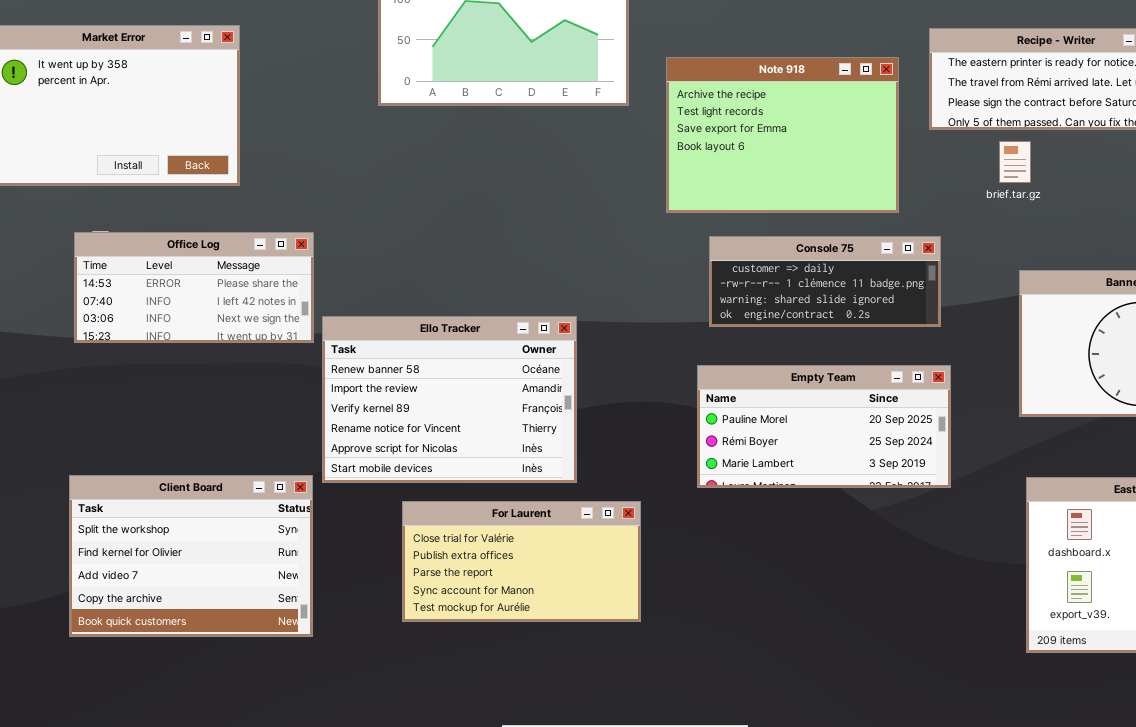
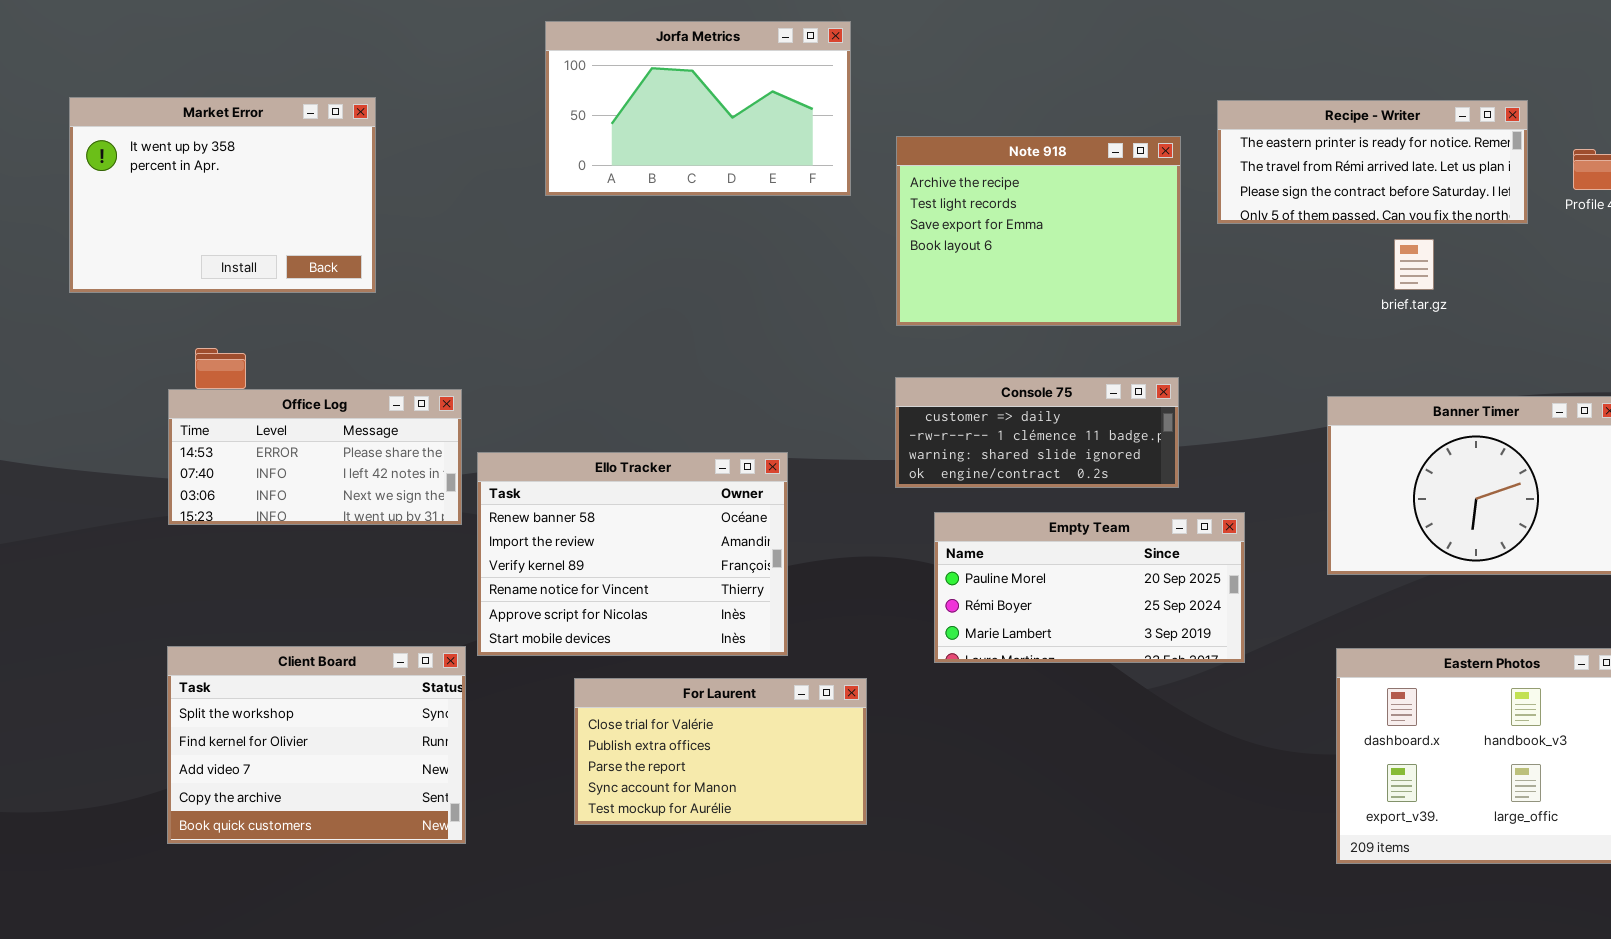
brief.tar.gz: [999,141,1031,183] -> [1394,239,1434,290], moved
Office Log: [74,232,314,343] -> [168,389,462,525], moved
Console 75: [709,236,941,327] -> [895,377,1179,488], moved

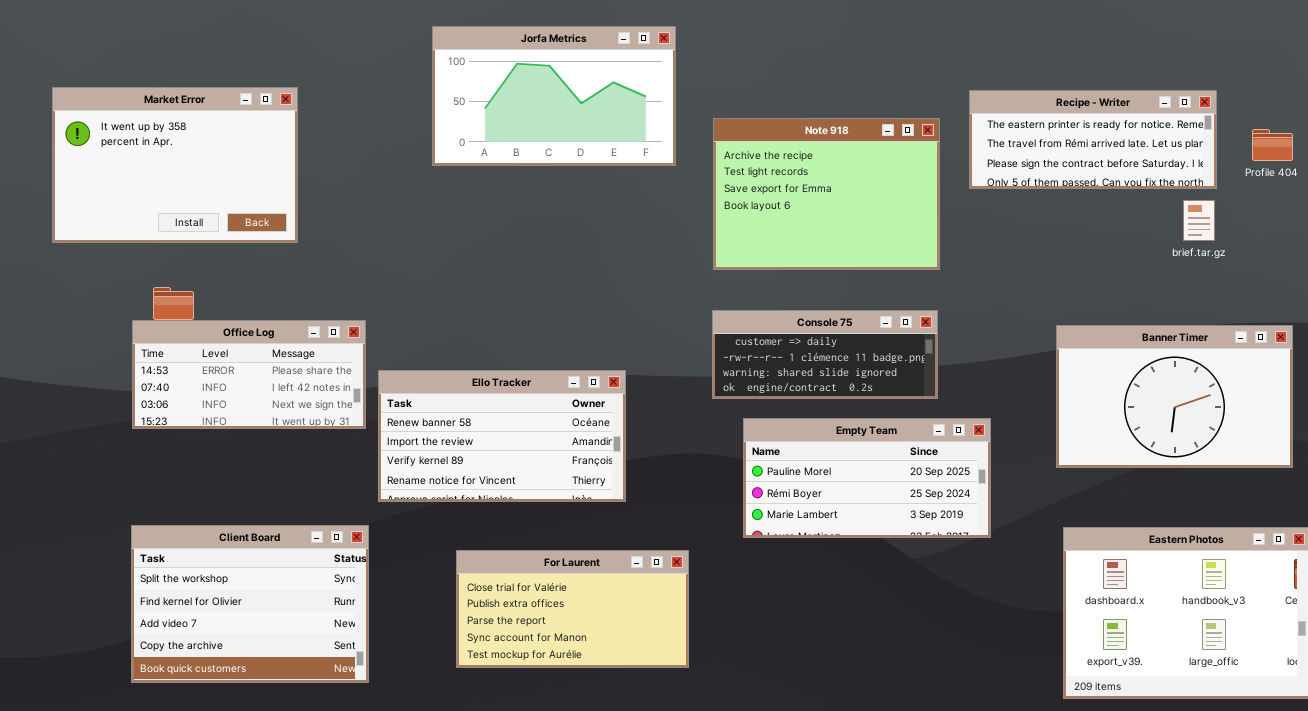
brief.tar.gz: [1394,239,1434,290] -> [1183,200,1215,241], moved
Ello Tracker: [477,452,788,656] -> [378,370,626,502], resized

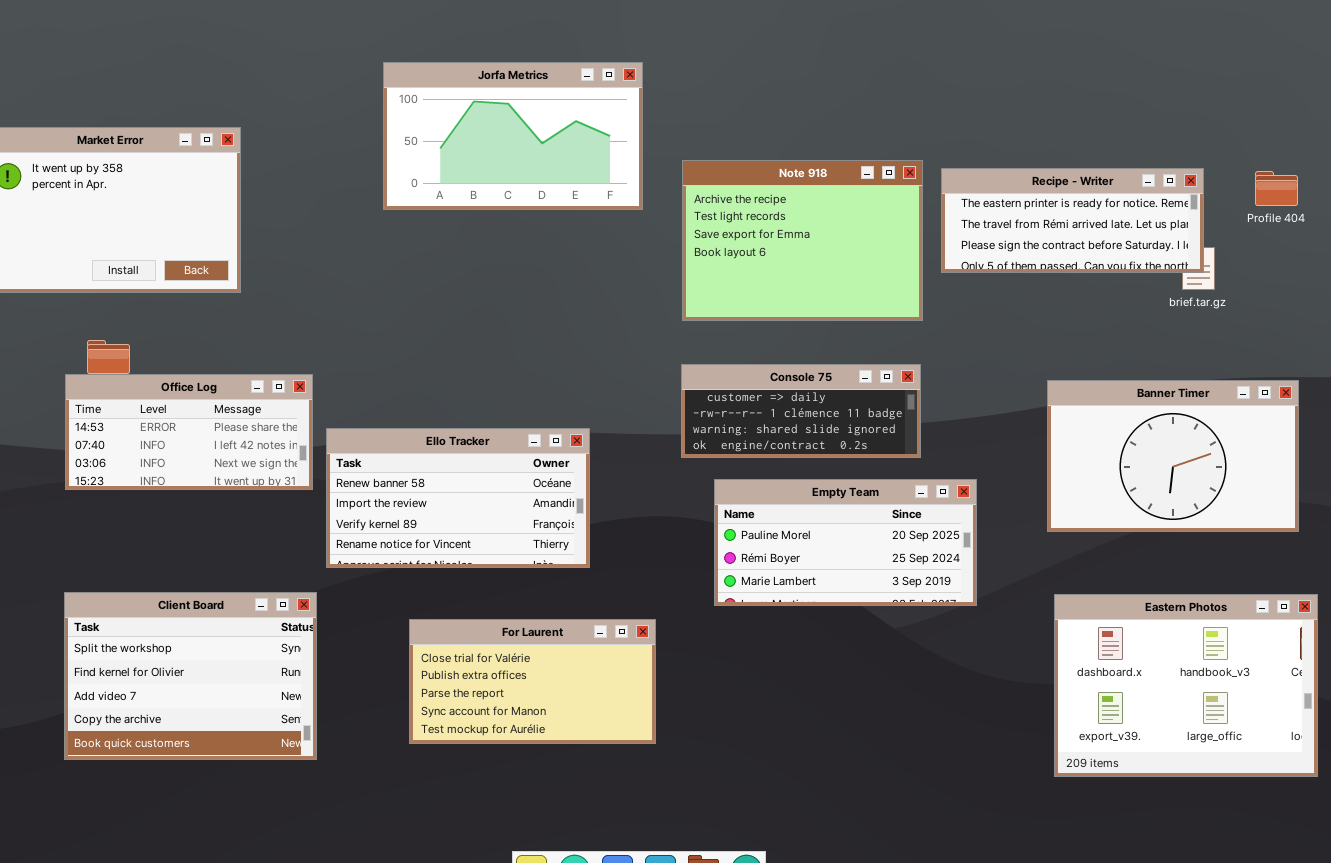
Recipe - Writer: [969,90,1217,189] -> [941,168,1204,273], moved

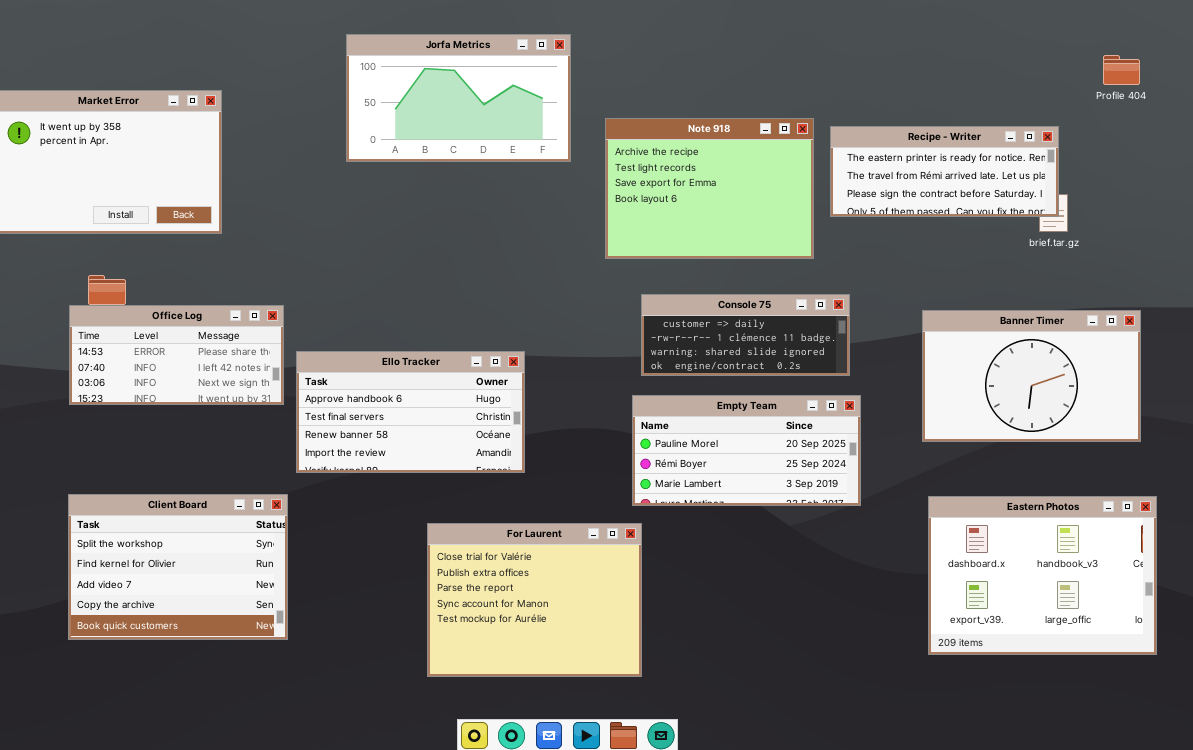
Profile 404: [1255,171,1298,206] -> [1103,55,1140,85], moved
Console 75: [681,364,921,458] -> [641,294,850,376], moved
Ello Tracker: [326,428,590,568] -> [296,351,525,473], scrolled up 2 rows
For Laurent: [409,619,656,744] -> [427,523,642,677], moved, resized

